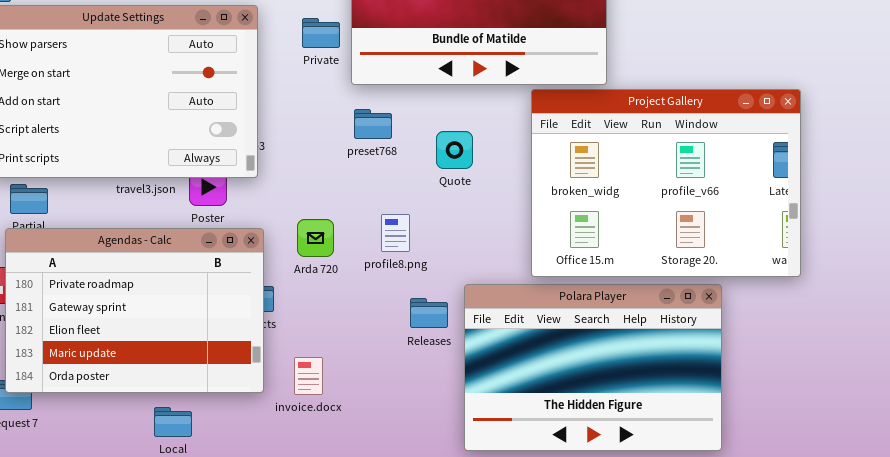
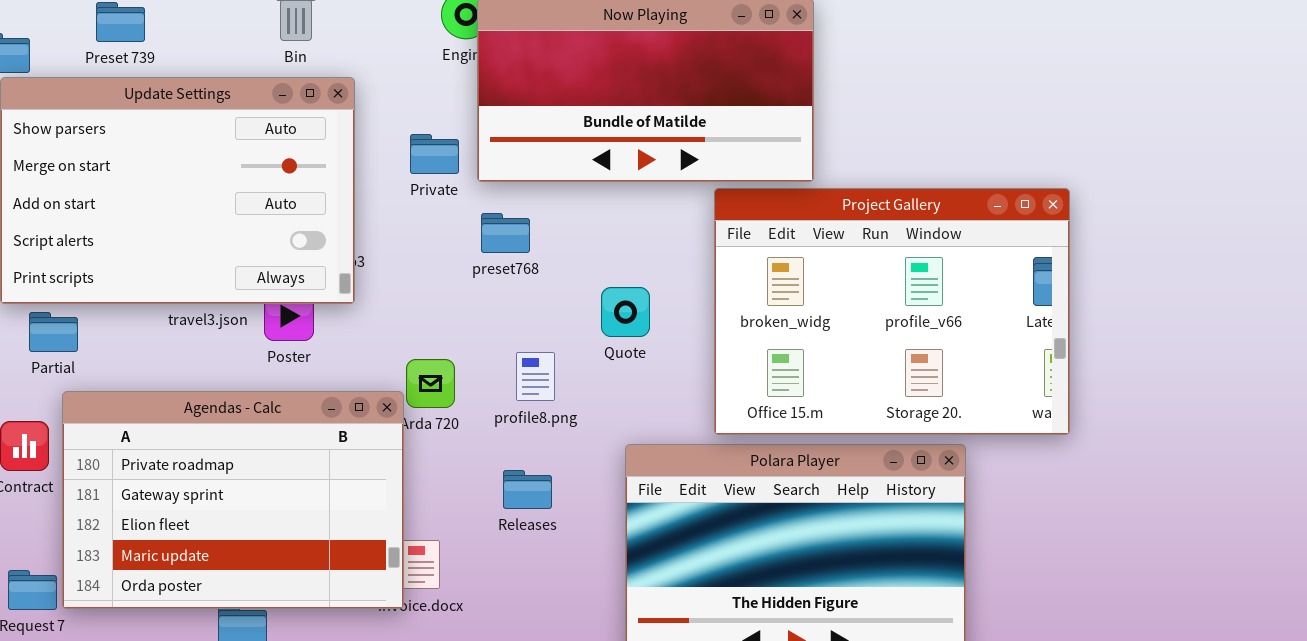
Private: [302,18,340,48] -> [410,134,459,174], moved
Quote: [436,131,473,169] -> [601,287,650,337], moved
Agendas - Calc: [5,228,264,393] -> [62,391,404,609], moved
Releases: [410,298,448,328] -> [503,470,552,509], moved

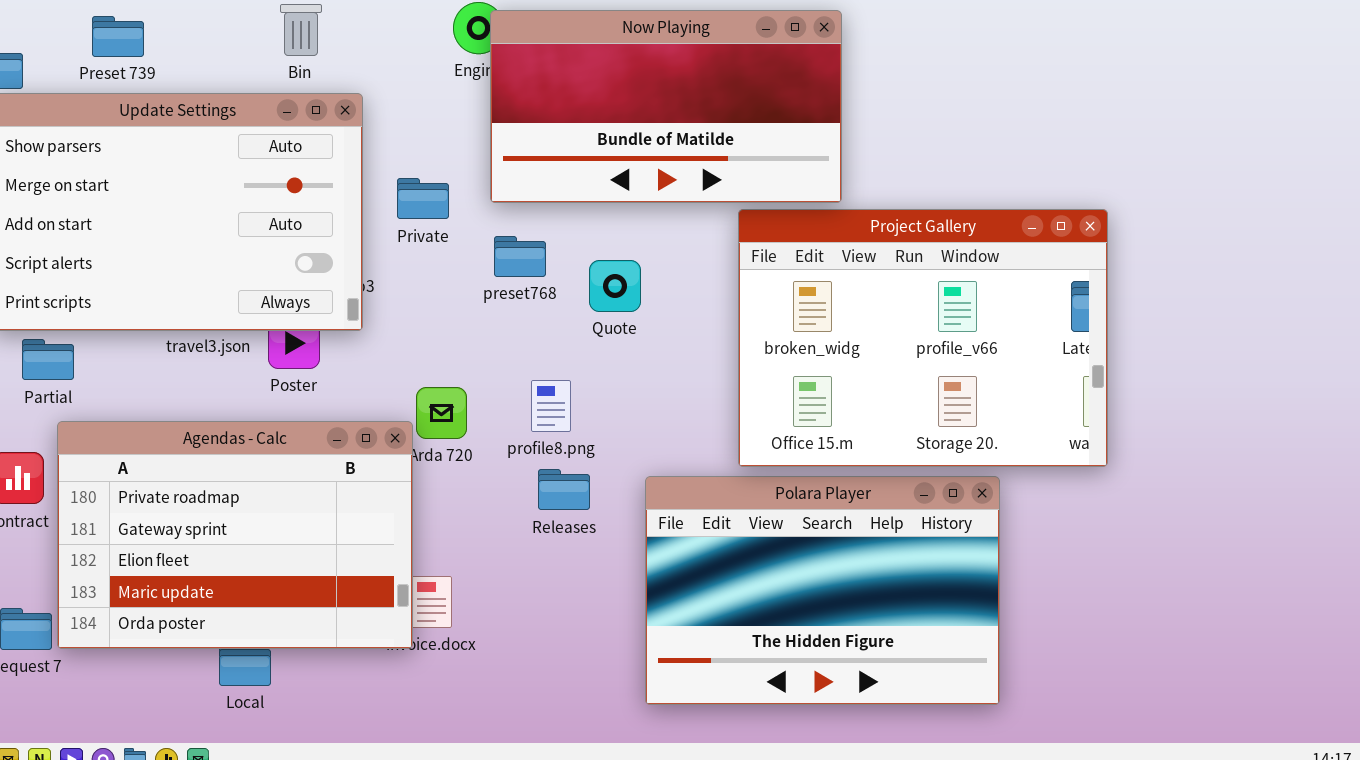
Private: [410,134,459,174] -> [397,178,449,219], moved
Quote: [601,287,650,337] -> [589,260,641,312], moved
Releases: [503,470,552,509] -> [538,469,590,510], moved

